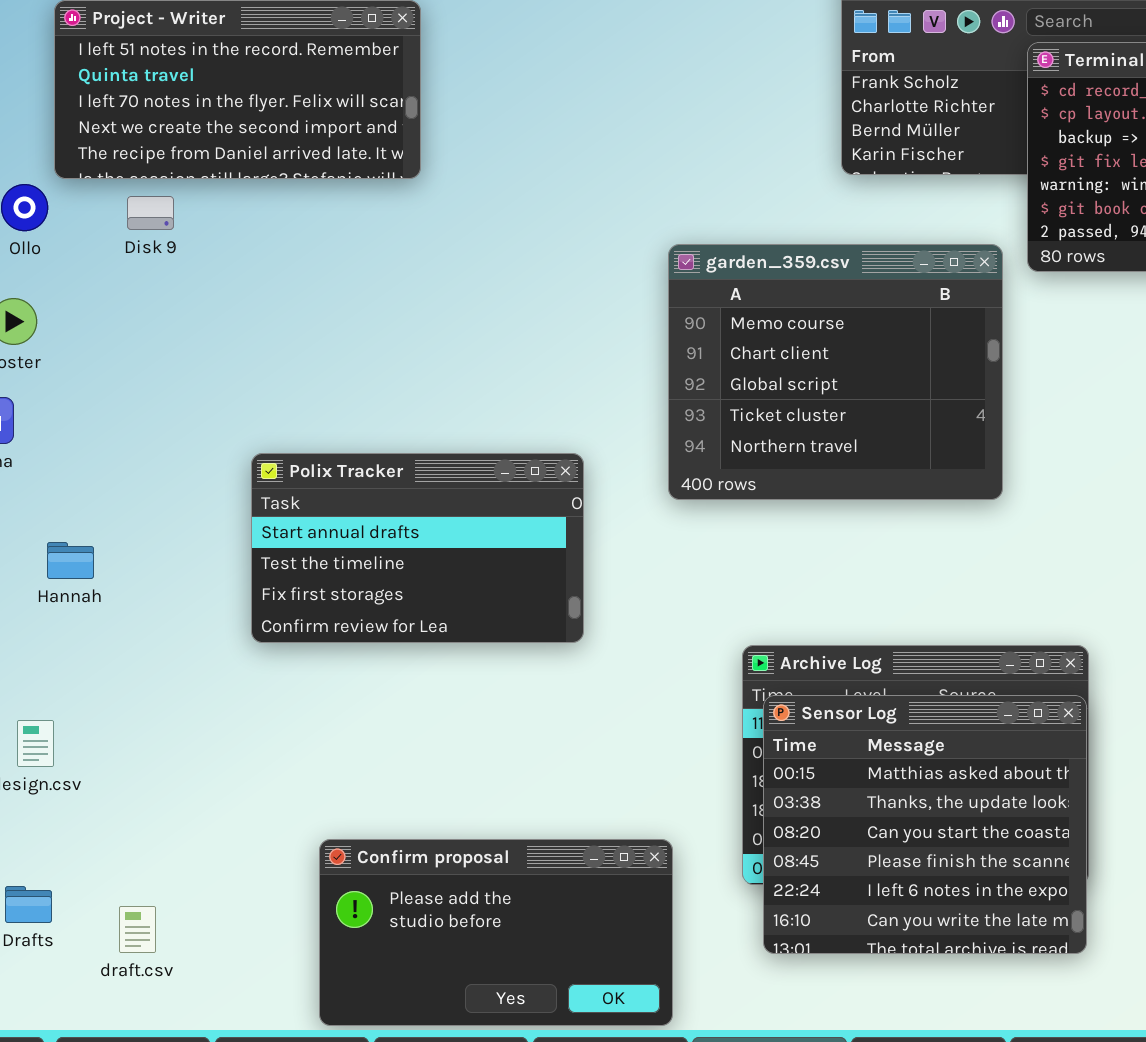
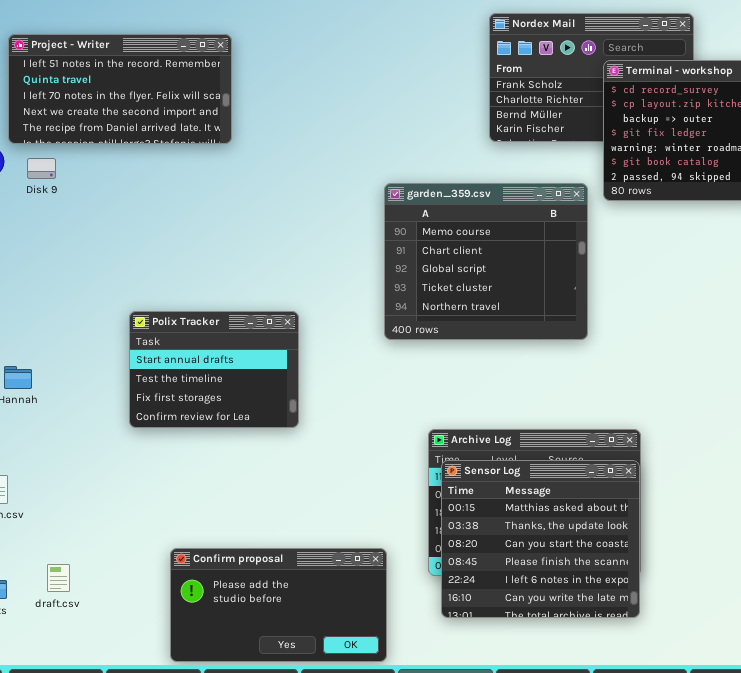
Disk 9: [127,196,174,230] -> [27,158,56,179], moved
Polix Tracker: [251,453,584,643] -> [129,311,299,428], resized
draft.csv: [119,906,156,953] -> [47,564,70,592], moved

